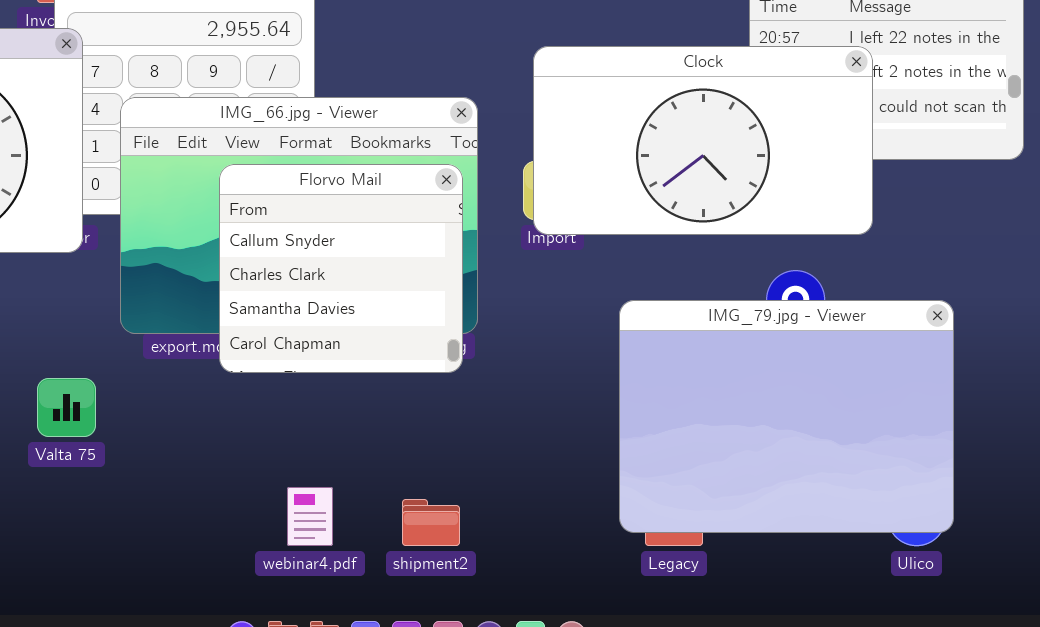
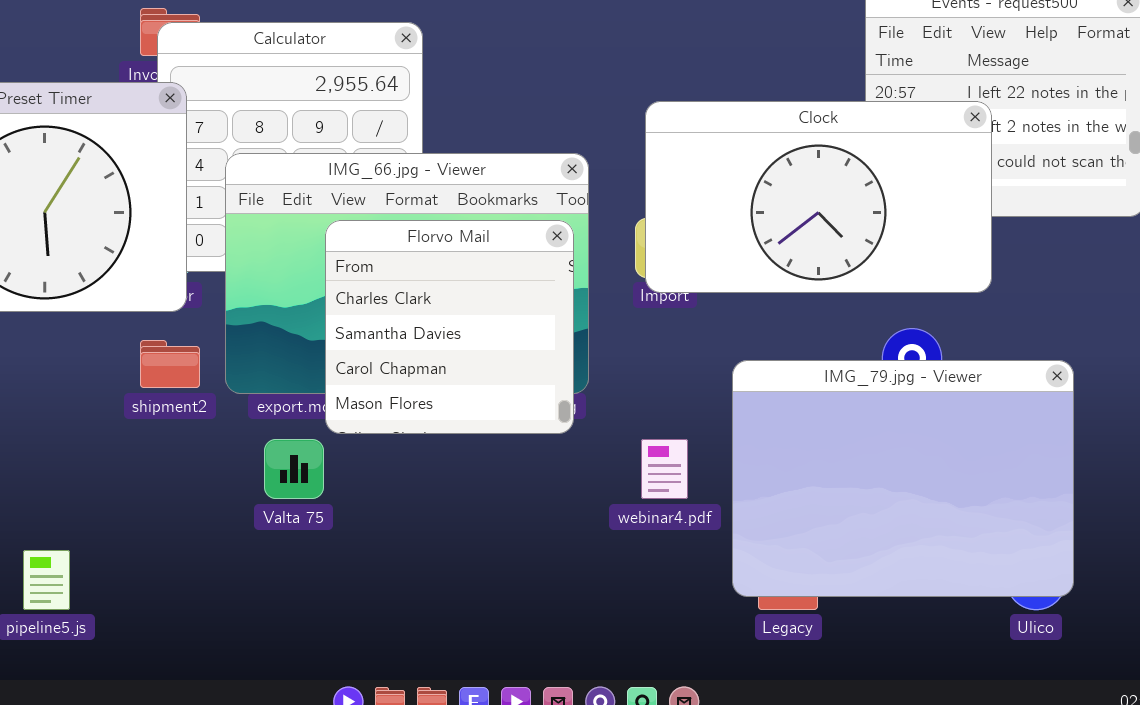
Florvo Mail: [219,164,463,373] -> [325,220,574,434], scrolled down 1 row
Valta 75: [37,378,96,437] -> [264,439,324,499], moved
webinar4.pdf: [287,487,333,546] -> [641,439,688,499], moved
shipment2: [402,499,460,546] -> [140,340,200,388], moved

